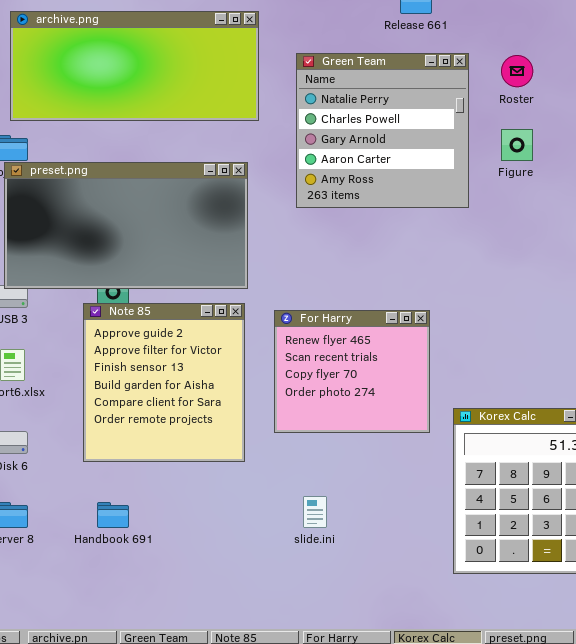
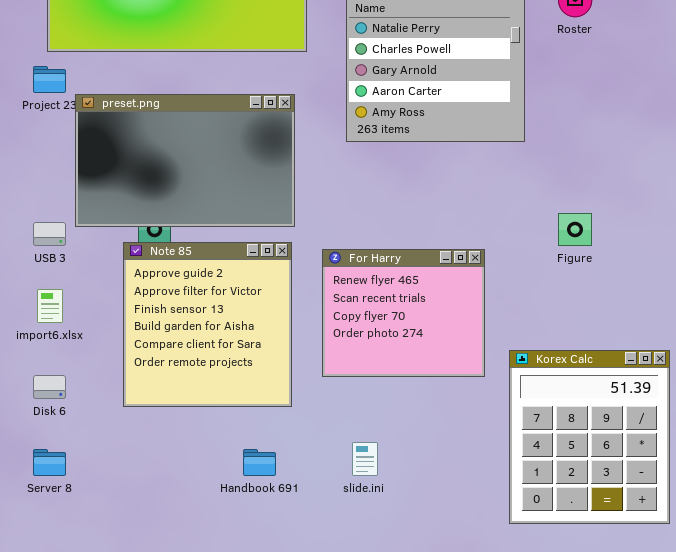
Figure: [501,129,533,161] -> [558,213,592,246], moved
preset.png: [4,162,248,289] -> [75,94,295,227], resized
Handbook 691: [97,502,129,528] -> [243,449,276,476], moved

